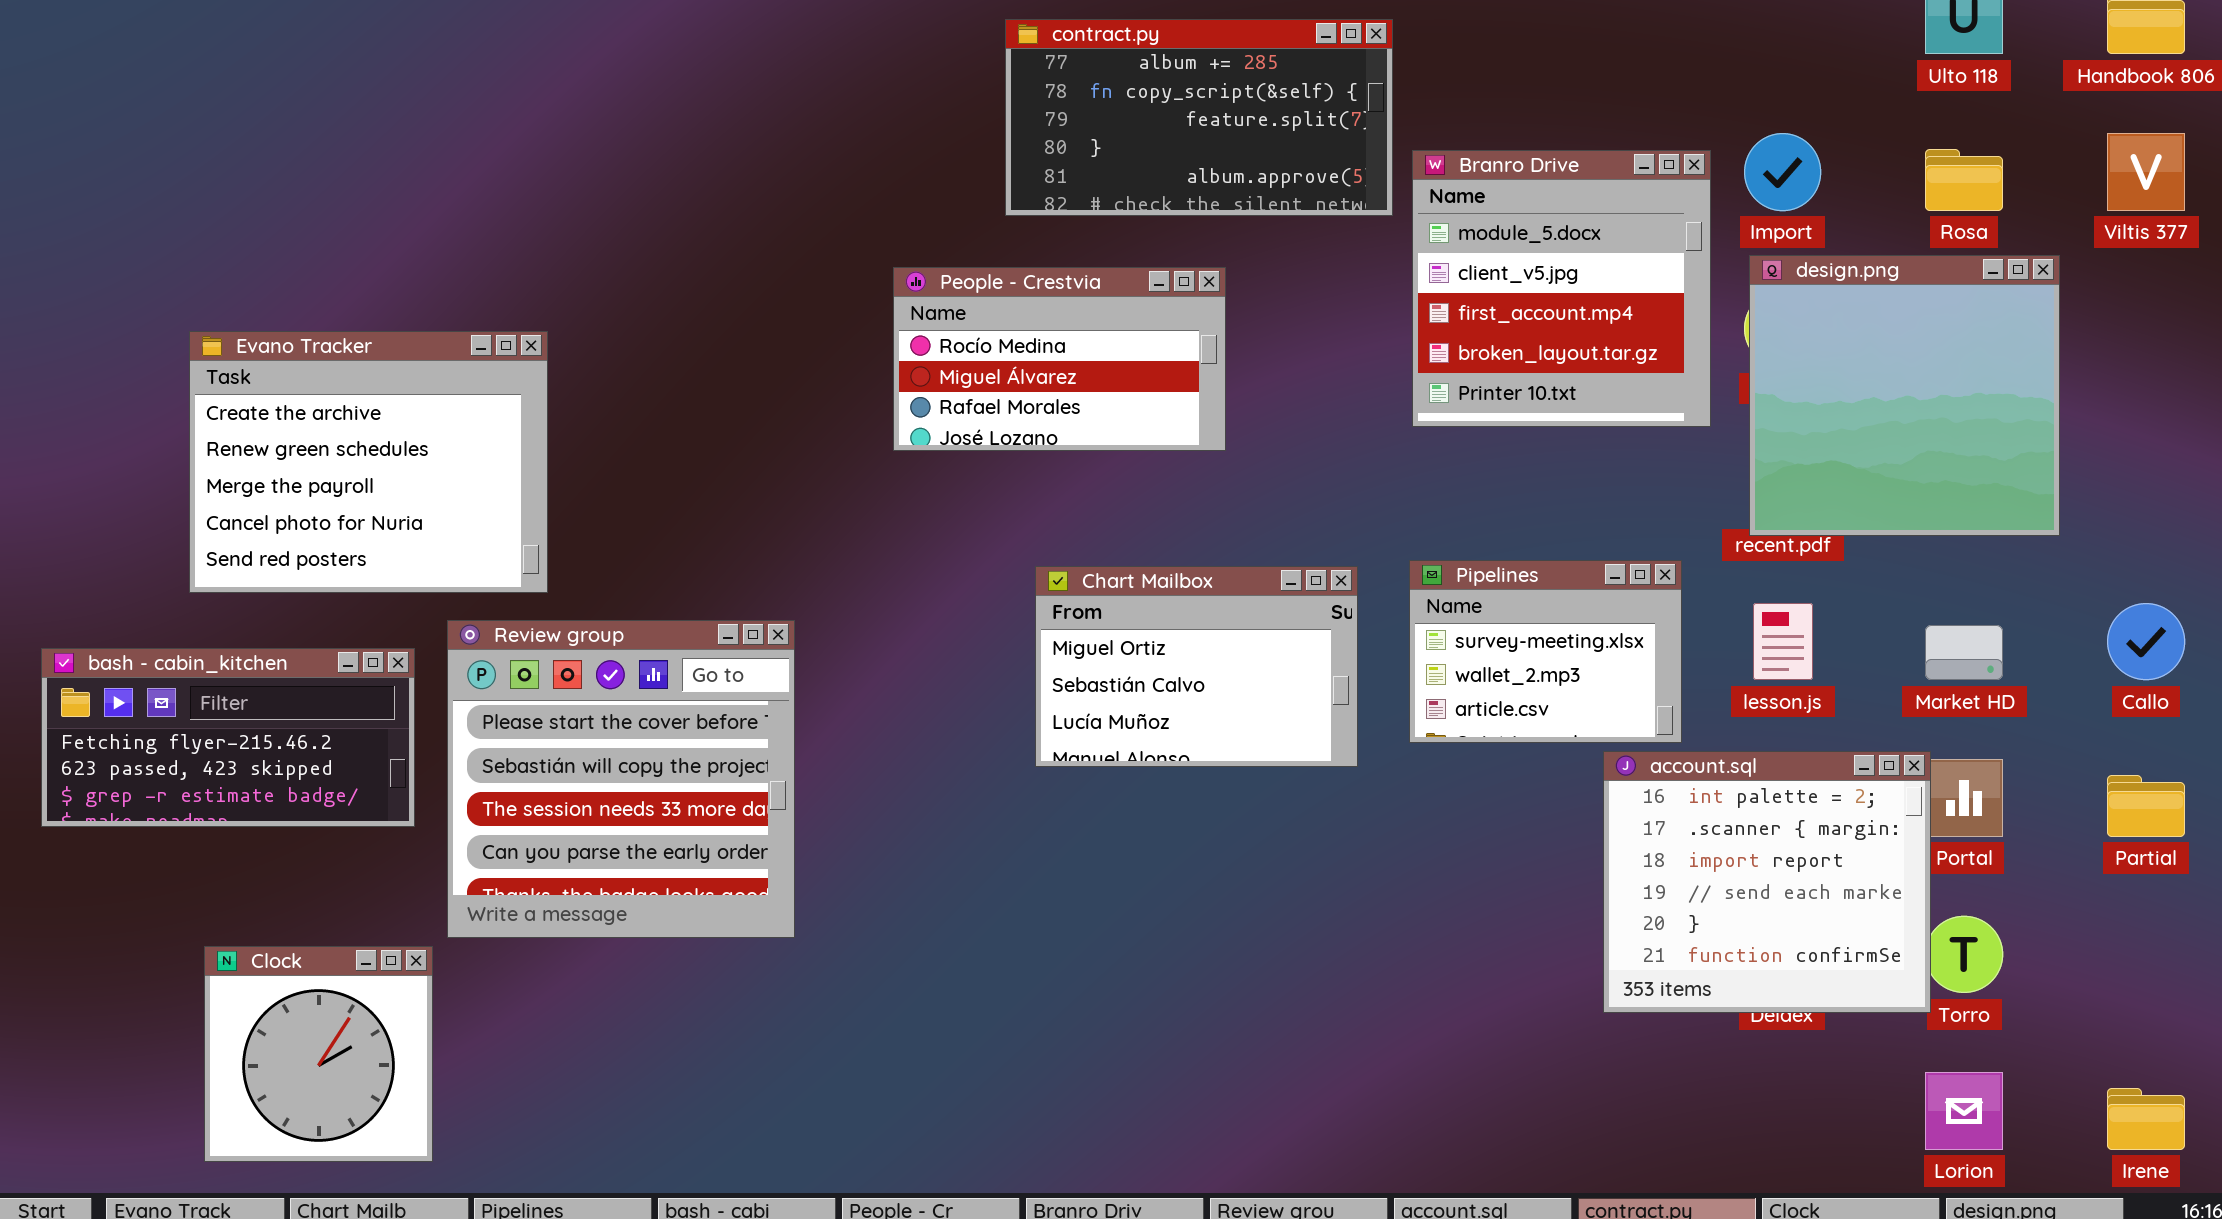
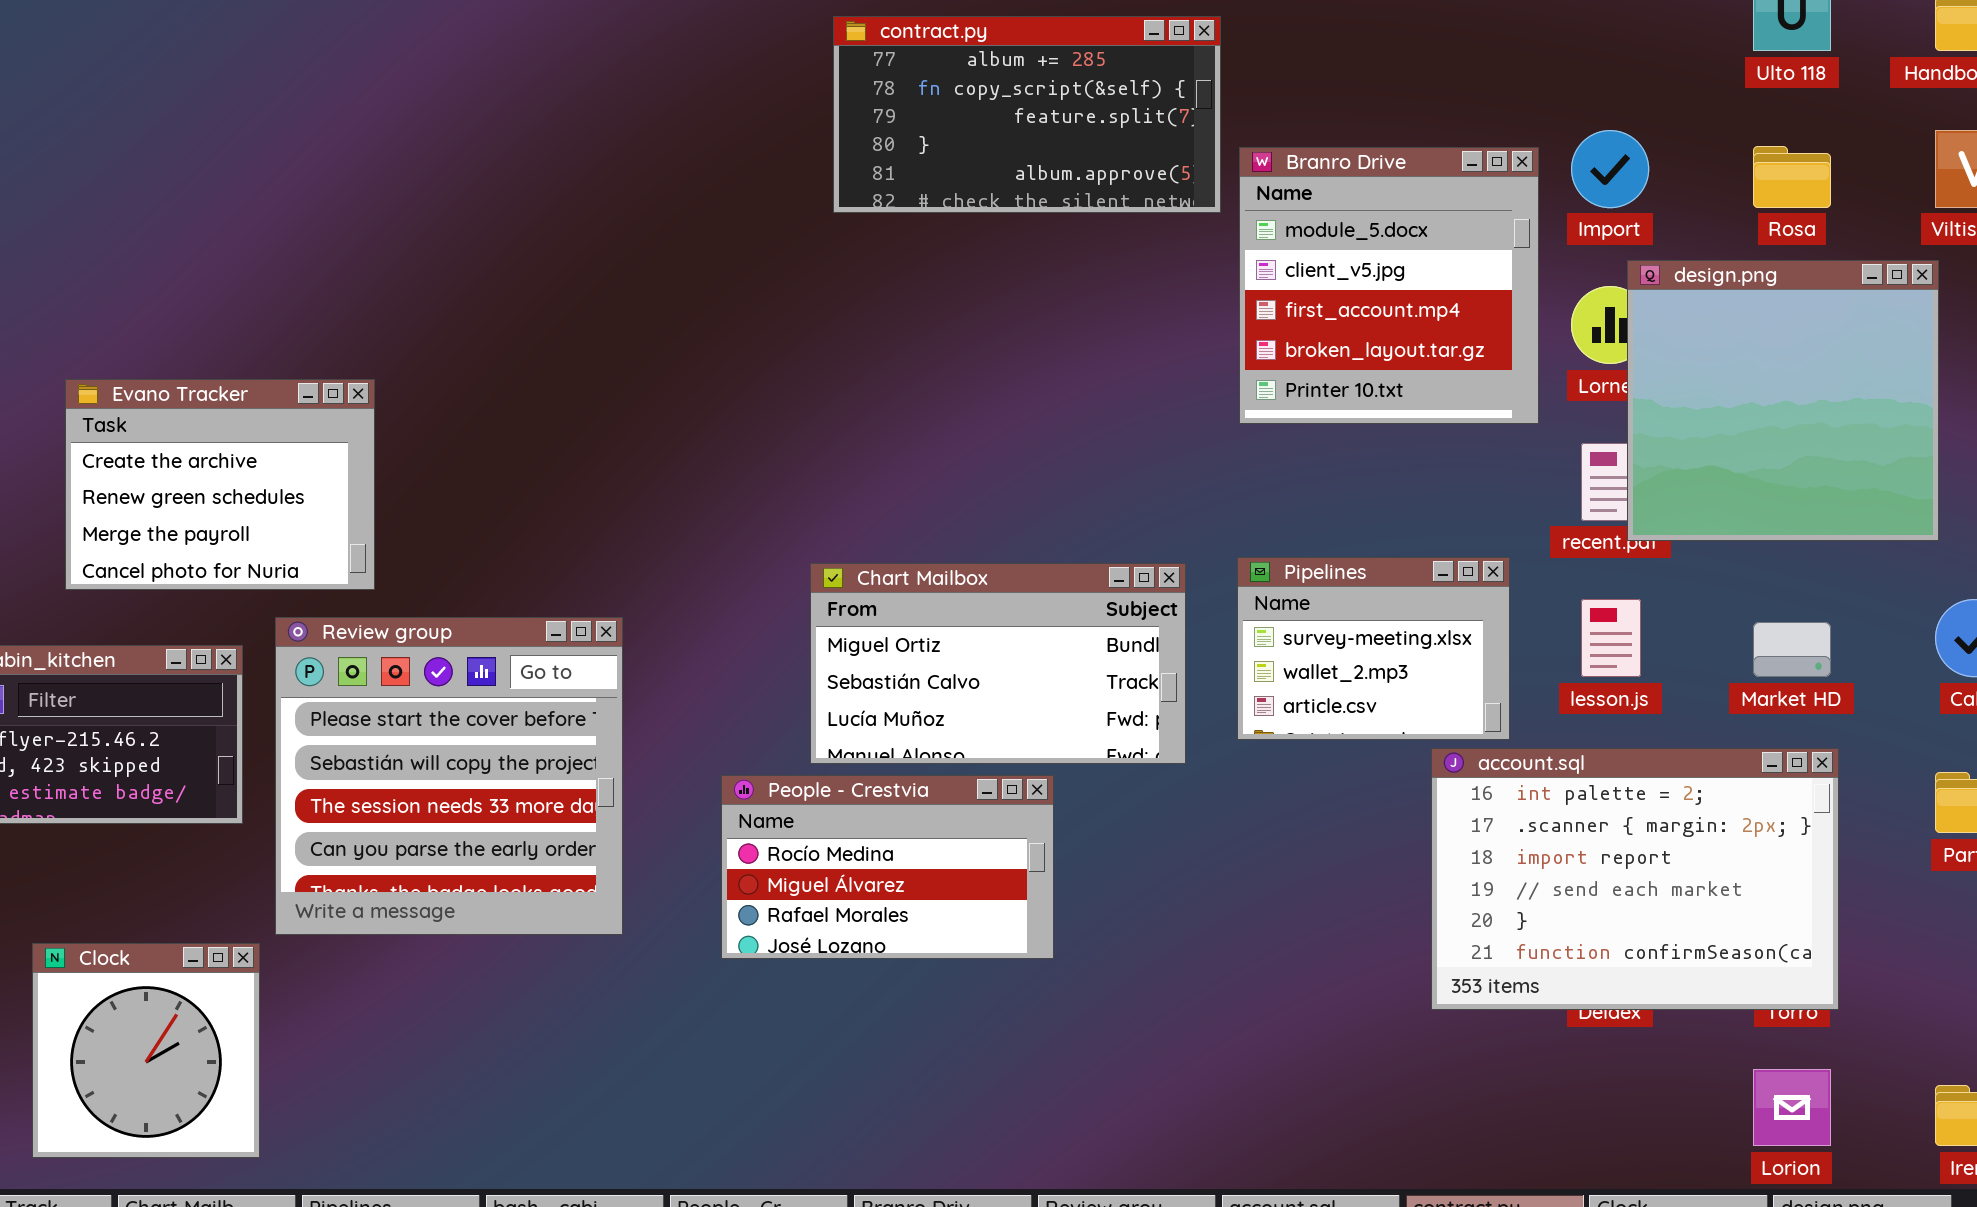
design.png: [1749,255,2060,536] -> [1627,260,1939,541], moved
People - Crestvia: [893,267,1226,451] -> [721,775,1054,959], moved
Evano Tracker: [189,331,548,593] -> [65,379,375,590], resized
Chart Mailbox: [1035,566,1358,767] -> [810,563,1186,764], resized
account.sql: [1603,751,1931,1013] -> [1431,748,1839,1010], resized

